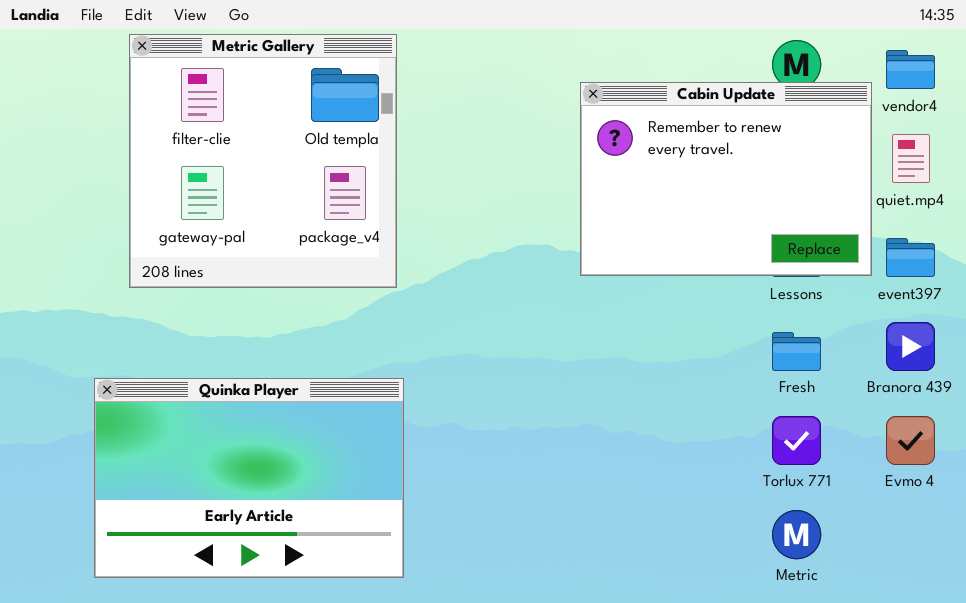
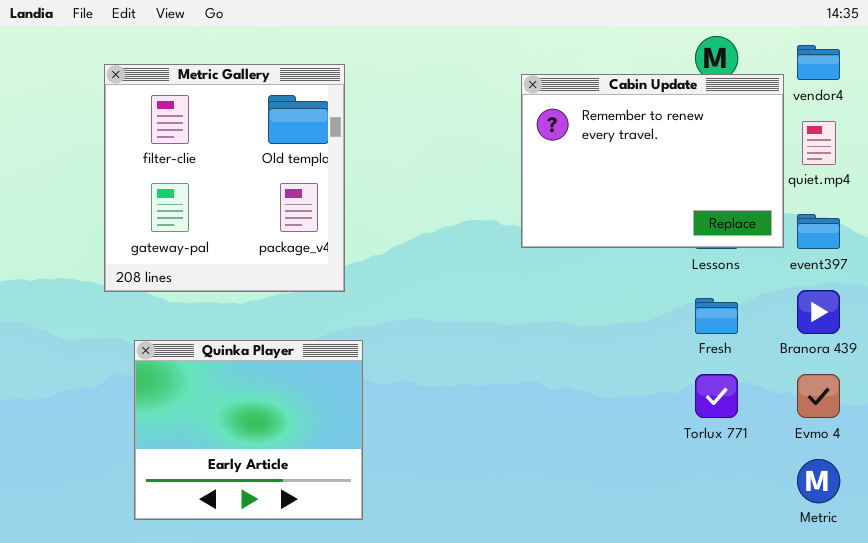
Metric Gallery: [129,34,397,288] -> [104,64,345,292], moved
Quinka Player: [94,378,404,578] -> [134,340,363,520], resized
Metric: [772,510,821,559] -> [797,459,840,503], moved

